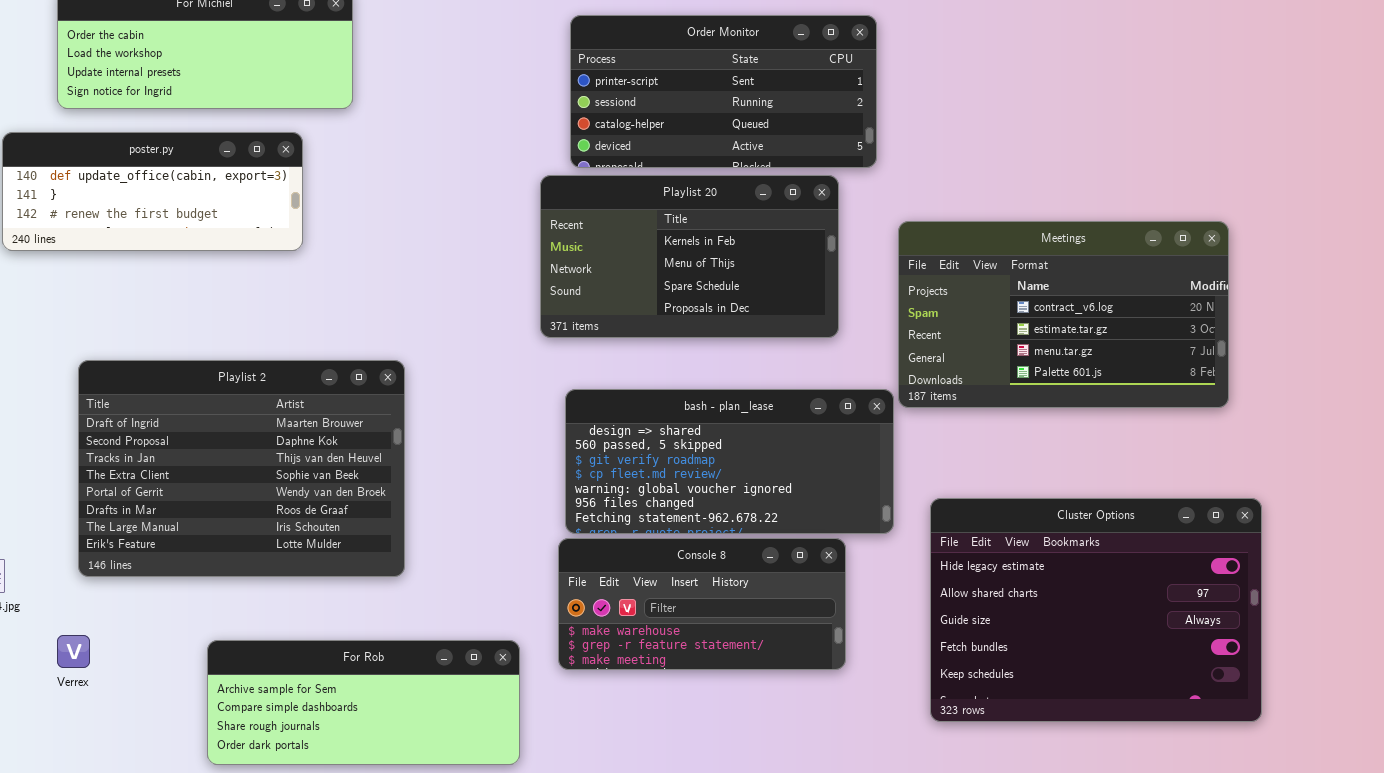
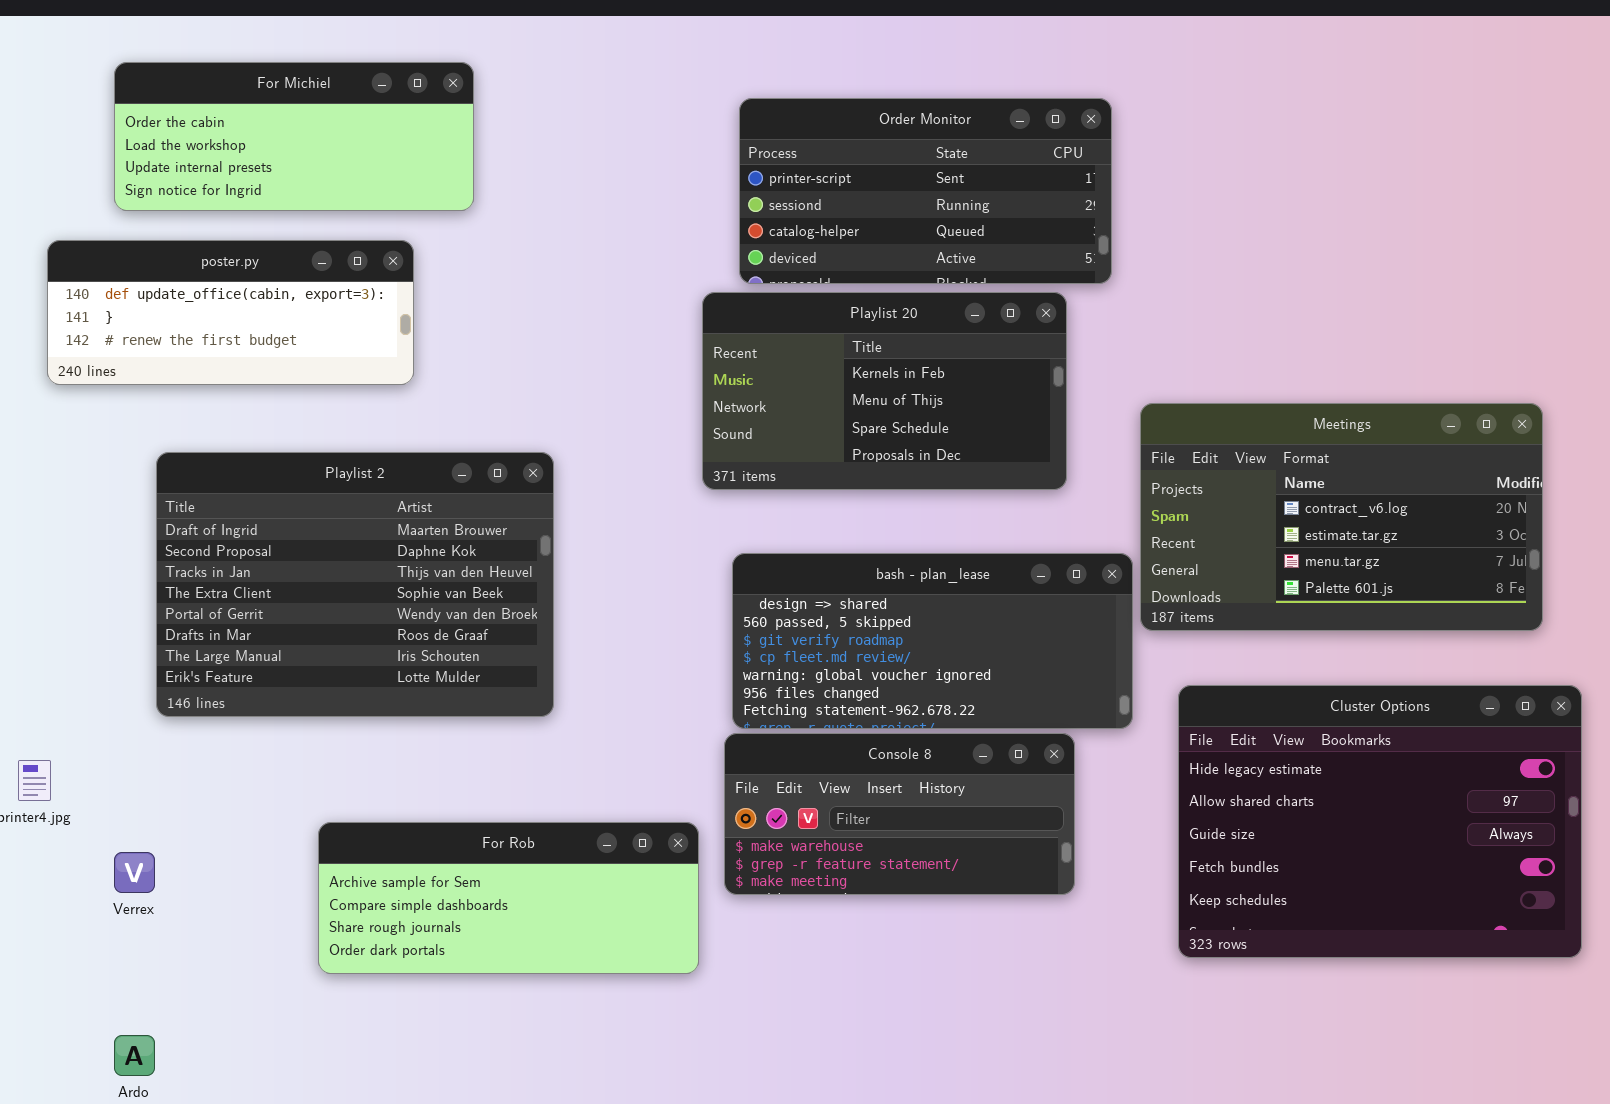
Meetings: [898,221,1229,408] -> [1140,403,1543,631], moved
Playlist 2: [78,360,405,577] -> [156,452,554,717], moved
For Rob: [207,640,520,765] -> [318,822,699,974], moved

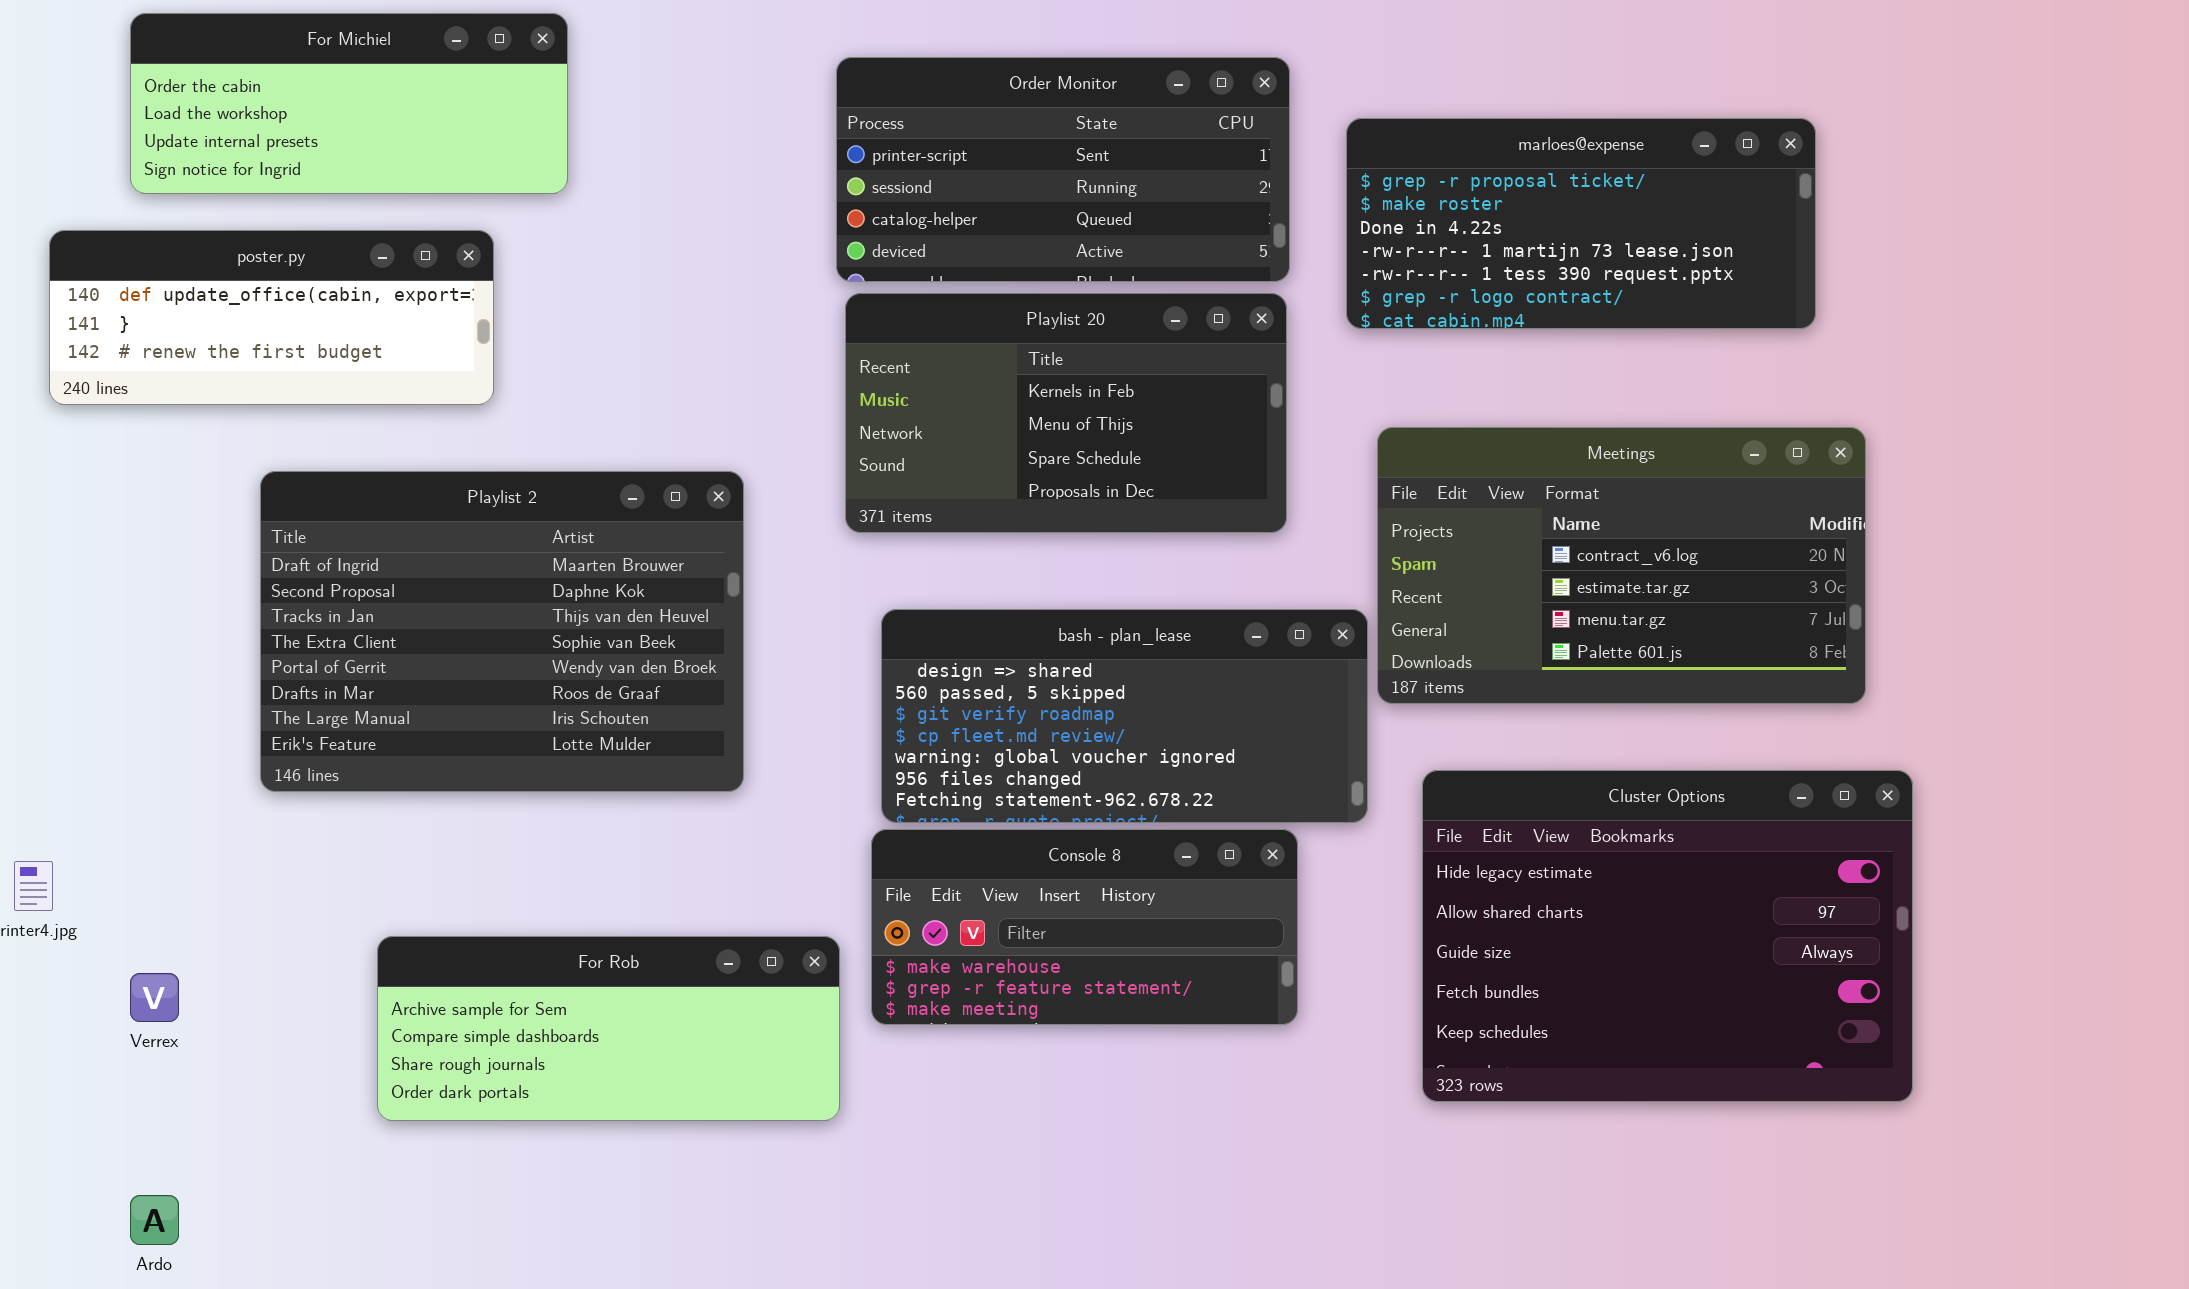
Order Monitor: [739,98,1112,284] -> [836,57,1290,282], moved
marloes@expense: none -> [1346,118,1816,329], opened
Playlist 2: [156,452,554,717] -> [260,471,744,792], moved

